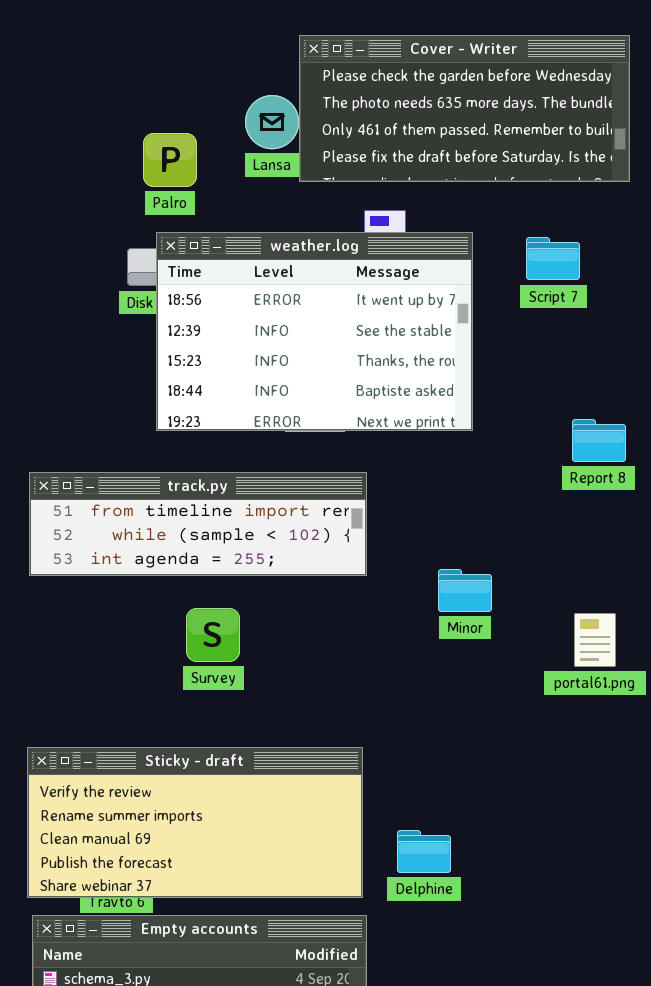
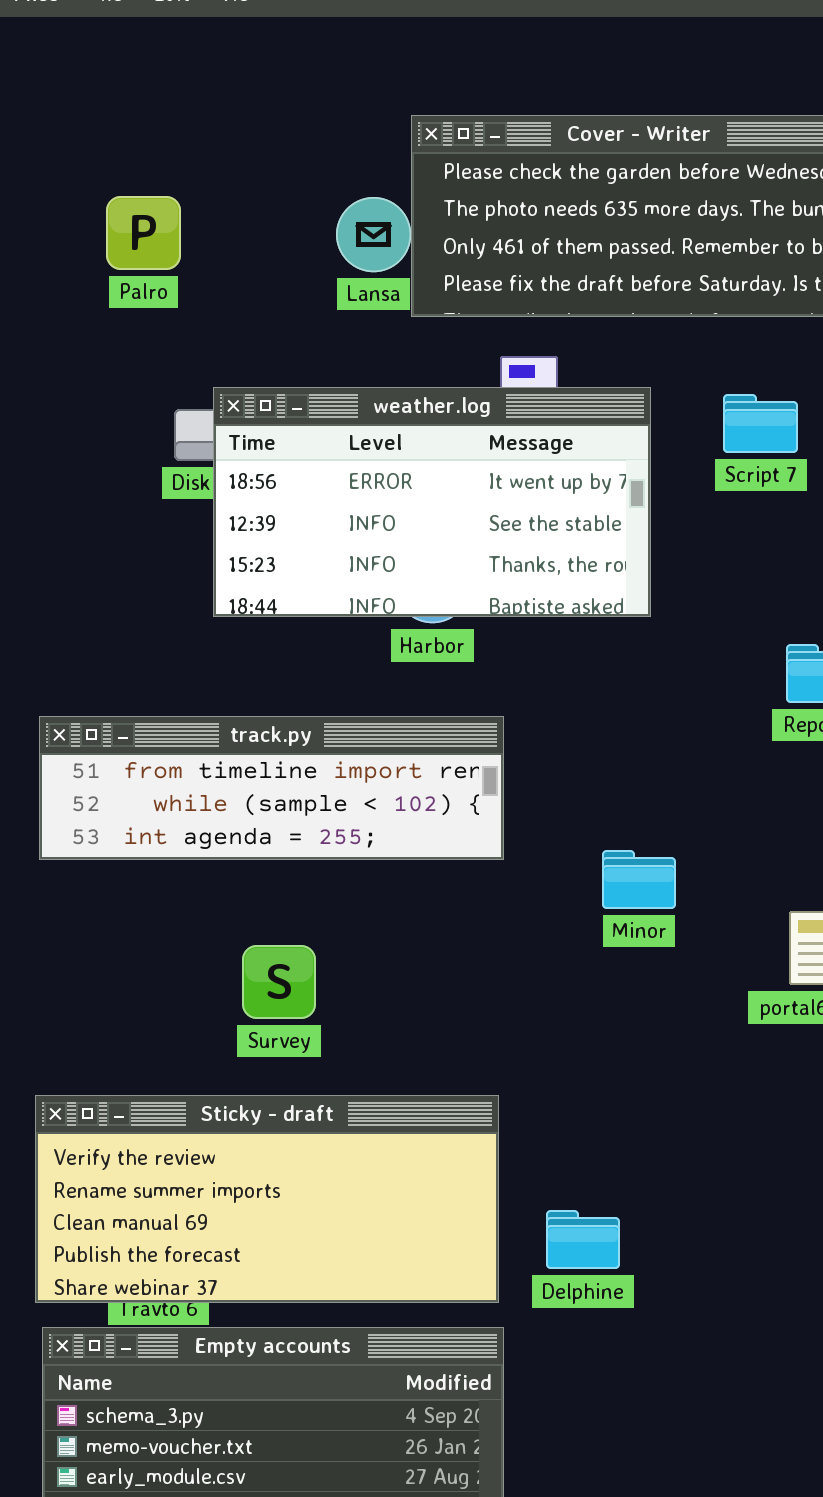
Palro: [143,133,197,187] -> [106,196,181,270], moved
weather.log: [156,232,473,431] -> [213,387,651,617], resized
Survey: [186,608,240,662] -> [242,945,316,1019], moved

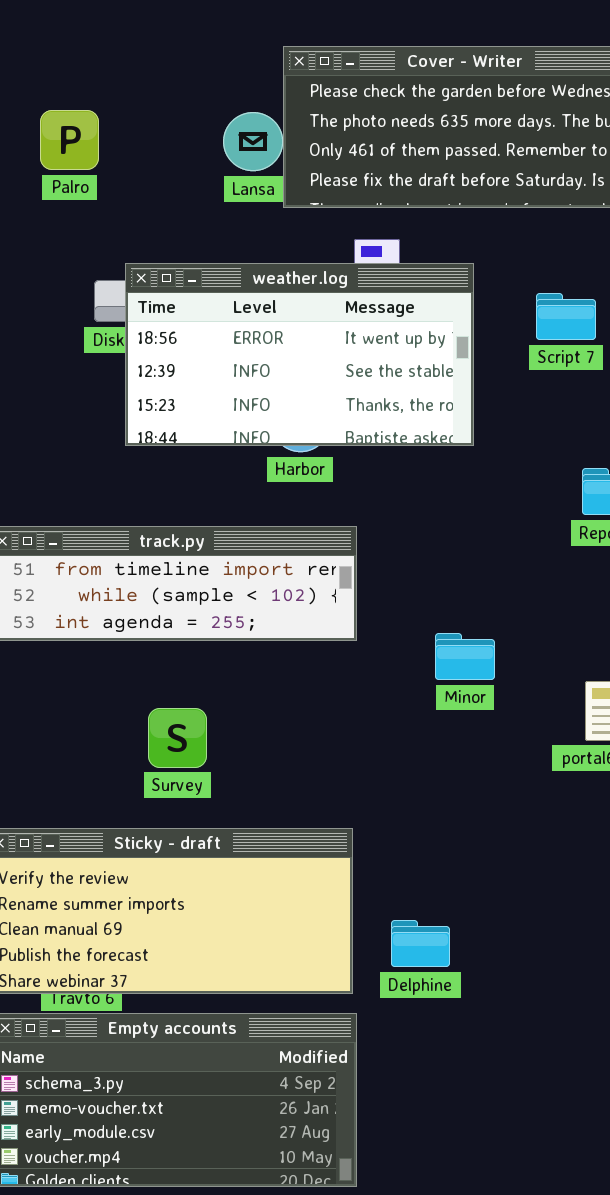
Script 7: [723,394,798,453] -> [536,293,596,340], moved

